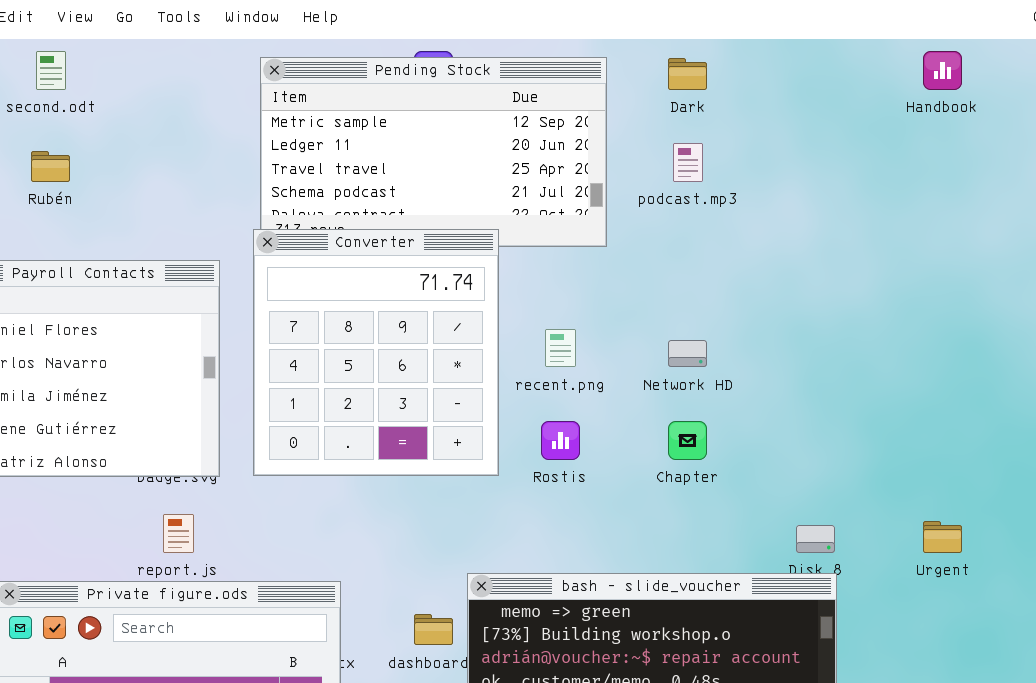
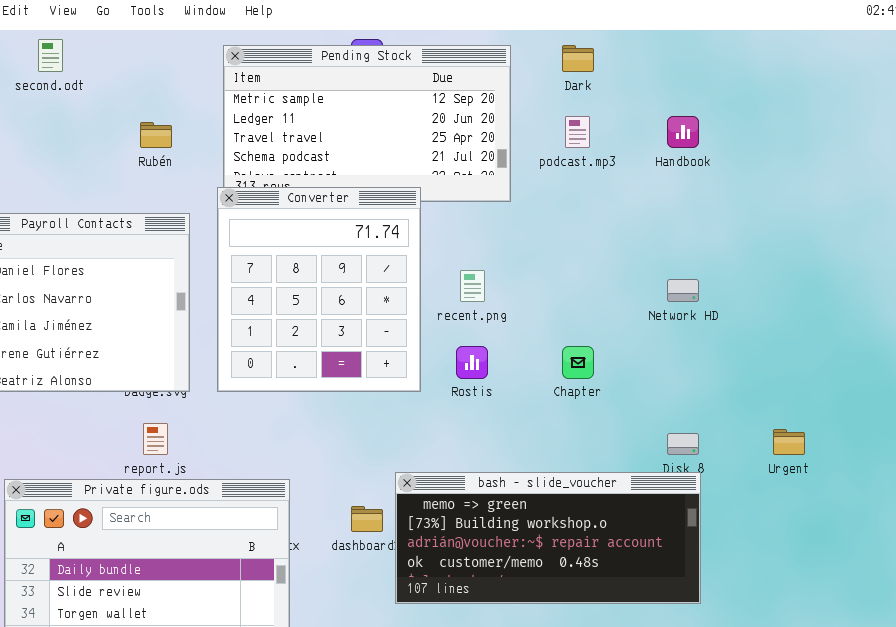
Handbook: [923,51,962,90] -> [667,116,699,148], moved
Rubén: [31,151,70,182] -> [140,122,172,148], moved
Network HD: [668,340,707,367] -> [667,279,699,302], moved

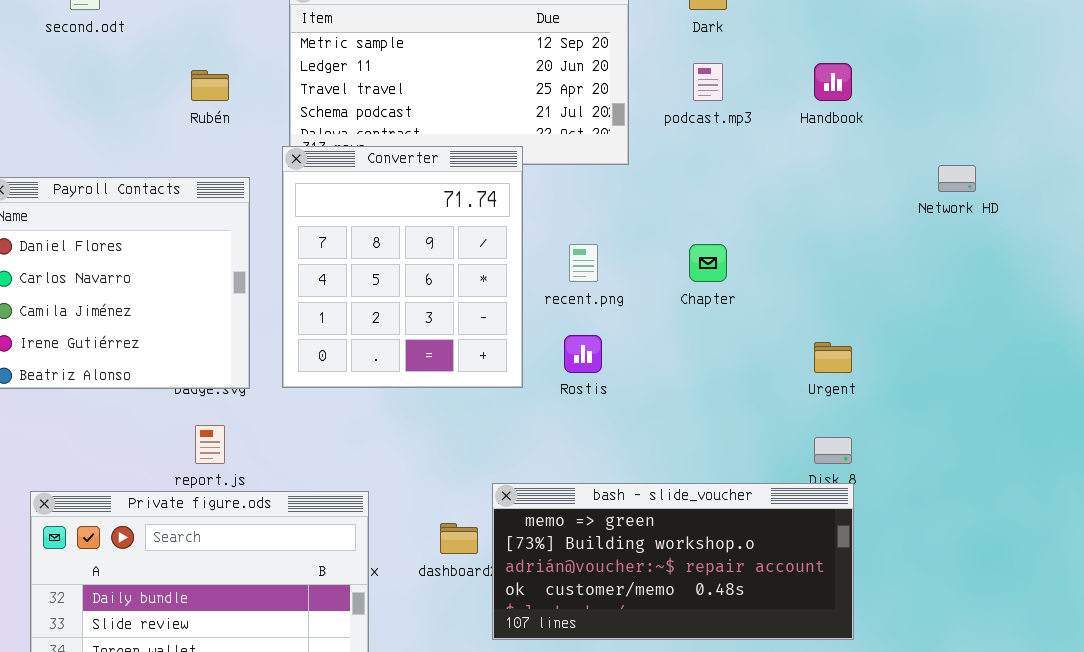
Network HD: [667,279,699,302] -> [938,165,976,192], moved
Chapter: [562,346,594,379] -> [689,244,727,282], moved
Urgent: [773,429,805,455] -> [814,342,852,373], moved

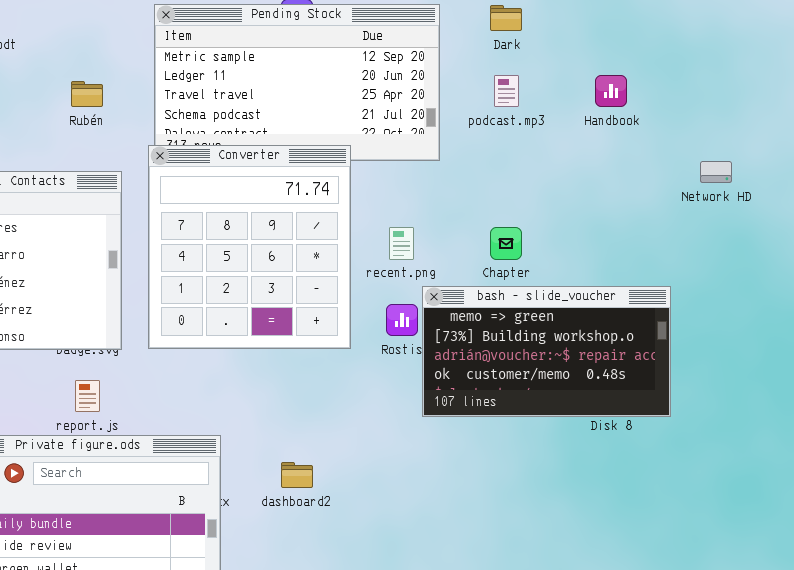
bash - slide_voucher: [492,483,854,640] -> [422,286,671,417], moved, resized

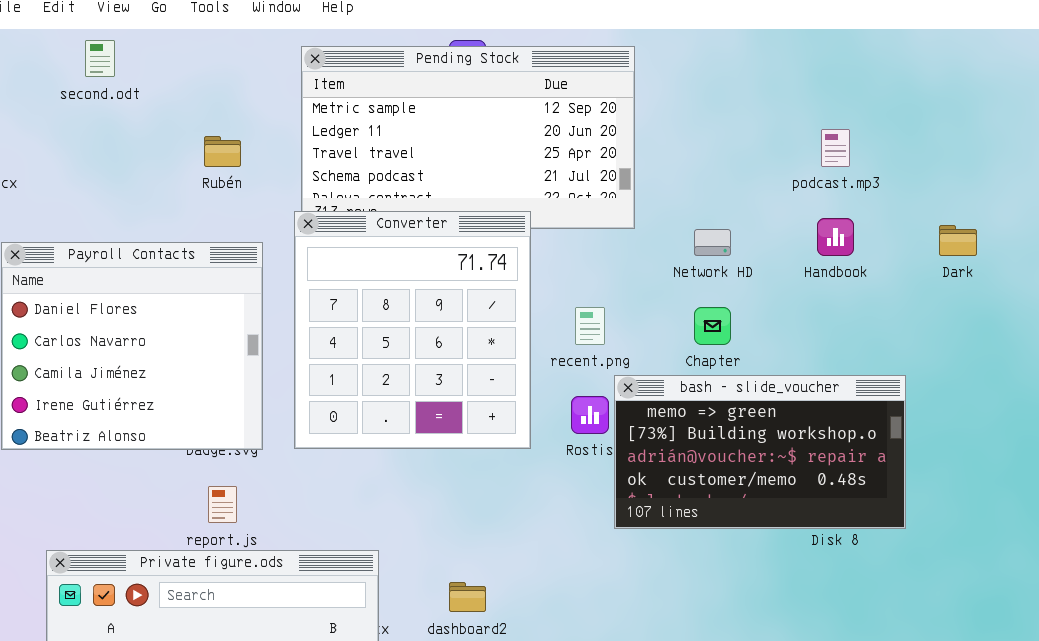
Dark: [490,5,522,31] -> [939,225,977,256], moved
podcast.mp3: [494,75,519,107] -> [821,129,850,167], moved
Handbook: [595,75,627,107] -> [817,218,854,256], moved
Network HD: [700,161,732,183] -> [694,229,731,256], moved

